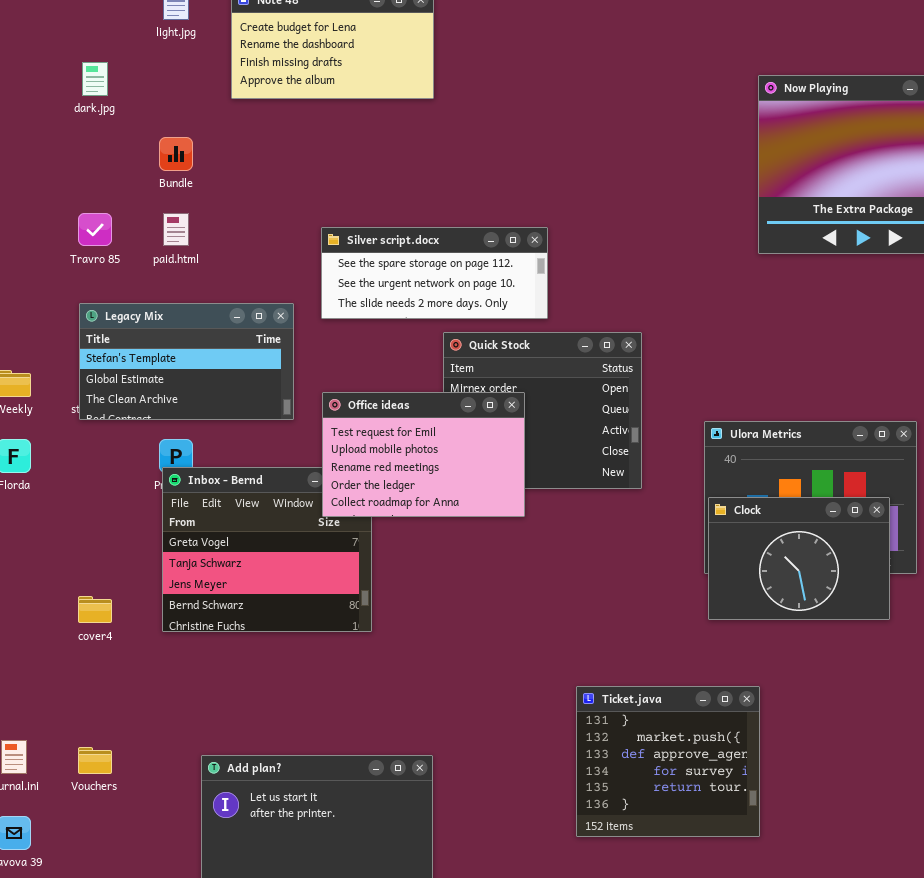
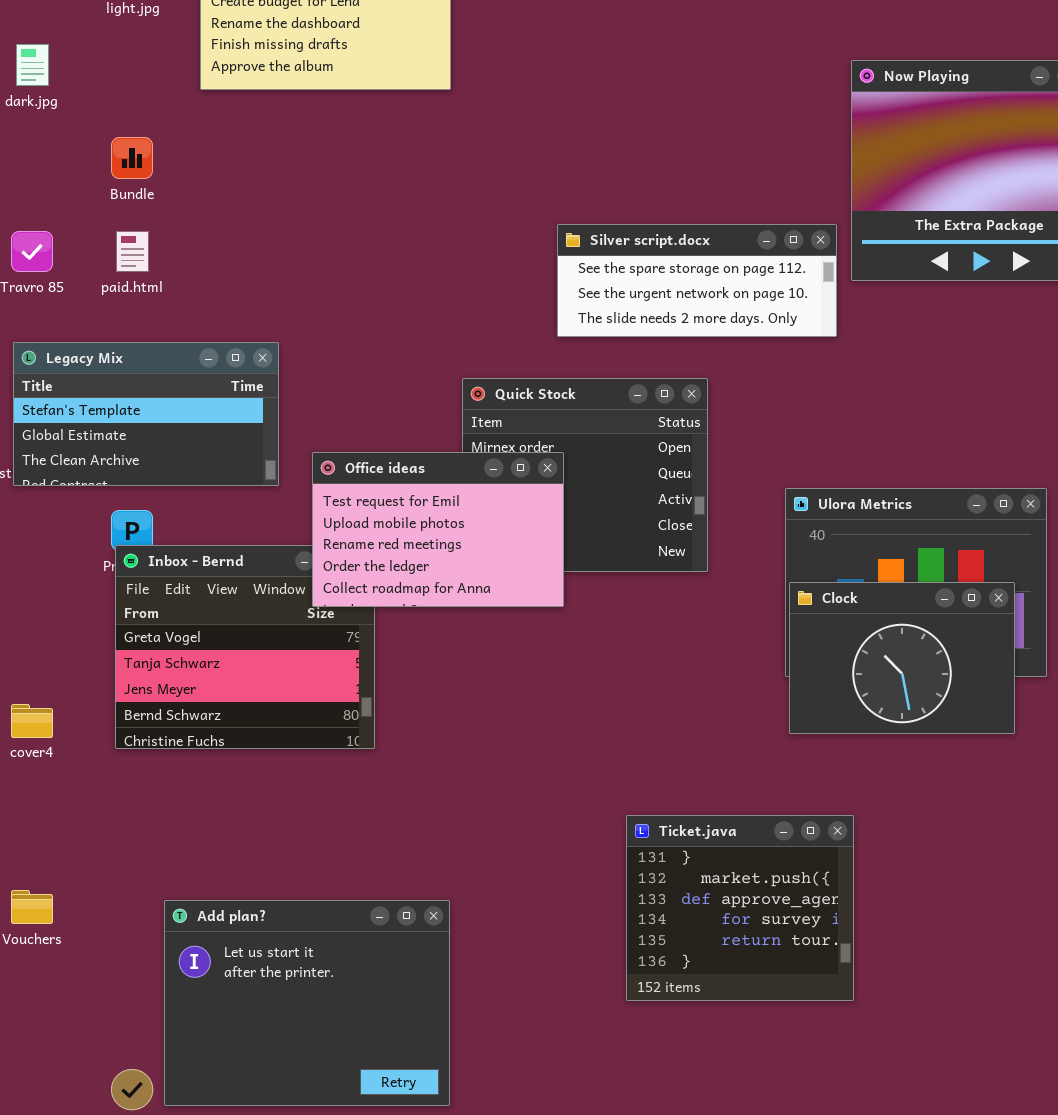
Silver script.docx: [321,227,548,319] -> [557,224,837,337], moved

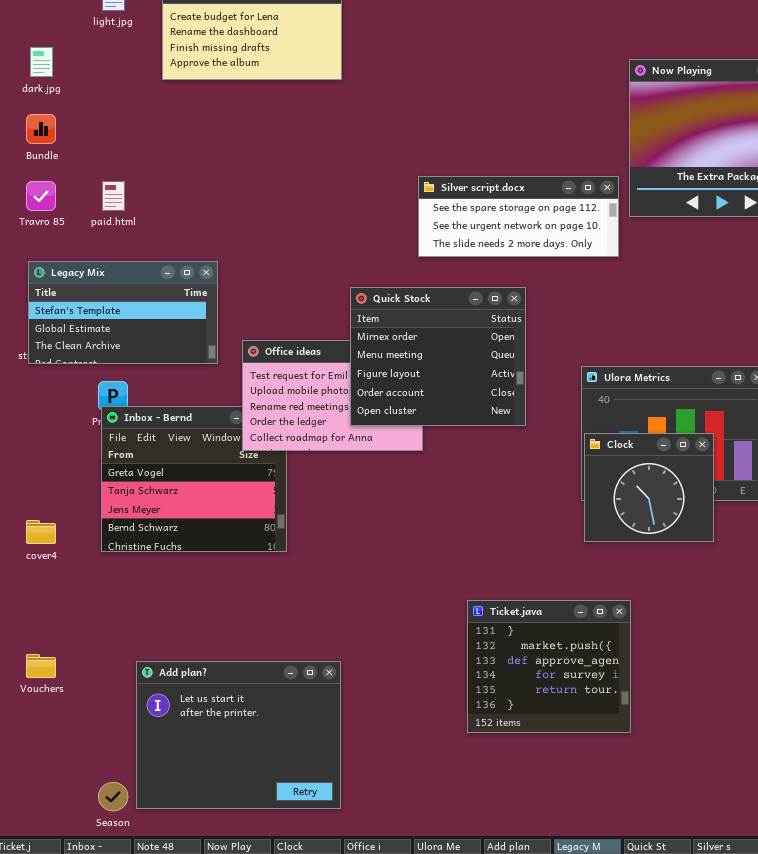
Bundle: [111,137,153,179] -> [26,114,56,144], moved
Quick Stock: [462,378,708,572] -> [350,287,526,426], raised
Clock: [789,582,1015,734] -> [584,433,714,542], resized

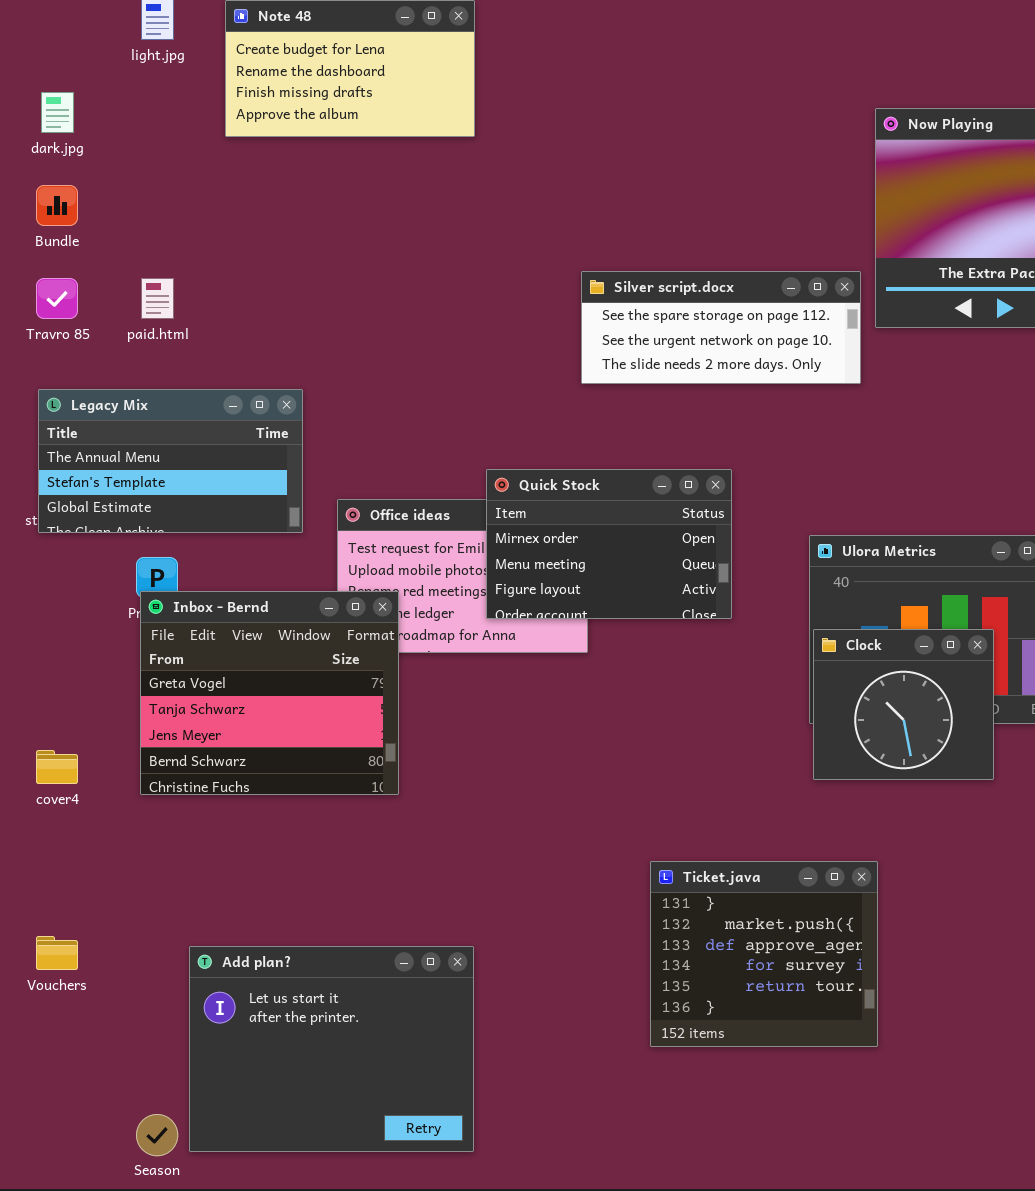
Legacy Mix: [28,261,218,364] -> [38,389,303,533], scrolled up 1 row
Quick Stock: [350,287,526,426] -> [486,469,732,619], resized
Inbox - Bernd: [101,406,287,552] -> [140,591,399,795], raised

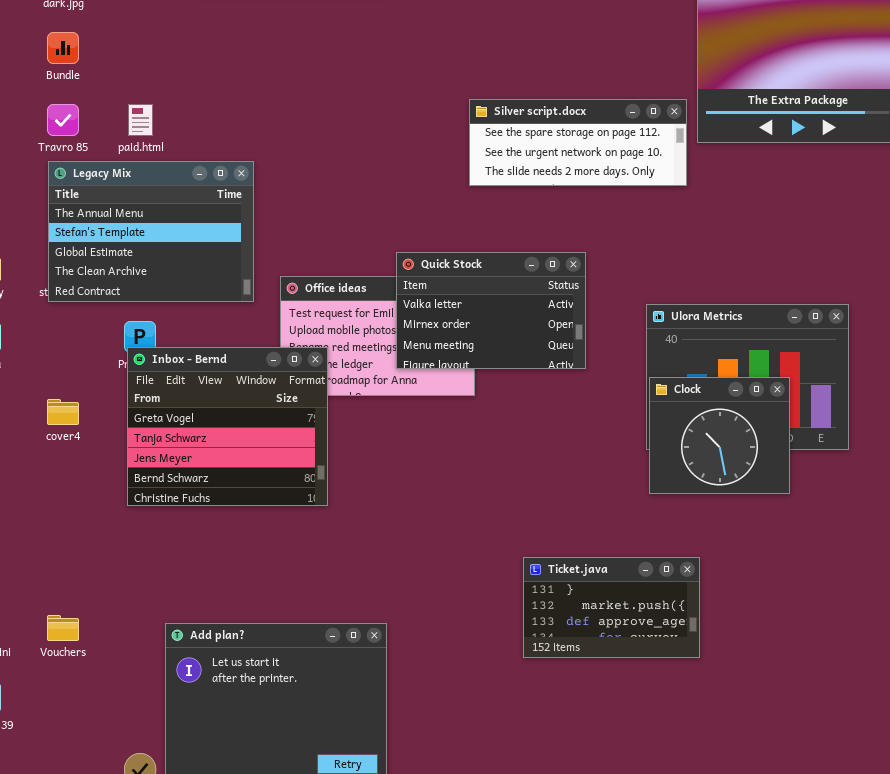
Legacy Mix: [38,389,303,533] -> [48,161,254,302], resized
Quick Stock: [486,469,732,619] -> [396,252,586,369], scrolled up 1 row
cover4: [36,750,78,784] -> [47,399,79,425], moved
Ticket.java: [650,861,878,1047] -> [523,557,700,658], resized

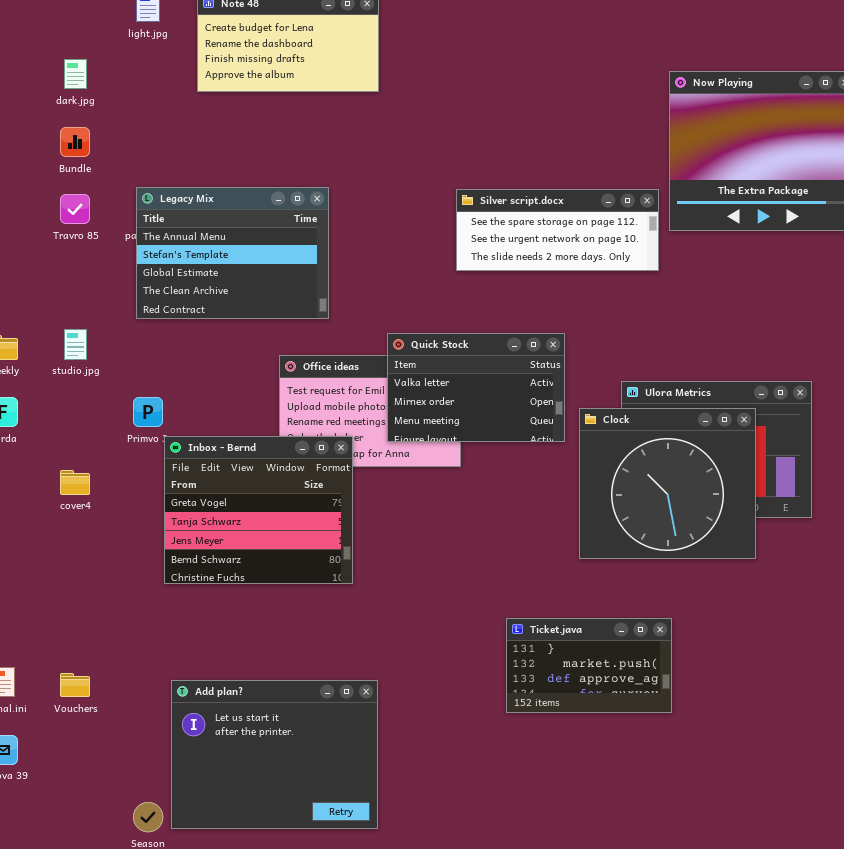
Legacy Mix: [48,161,254,302] -> [136,187,329,319], moved
Inbox - Bernd: [127,347,328,506] -> [164,436,353,584], moved
Clock: [649,377,790,494] -> [579,408,756,559], resized

